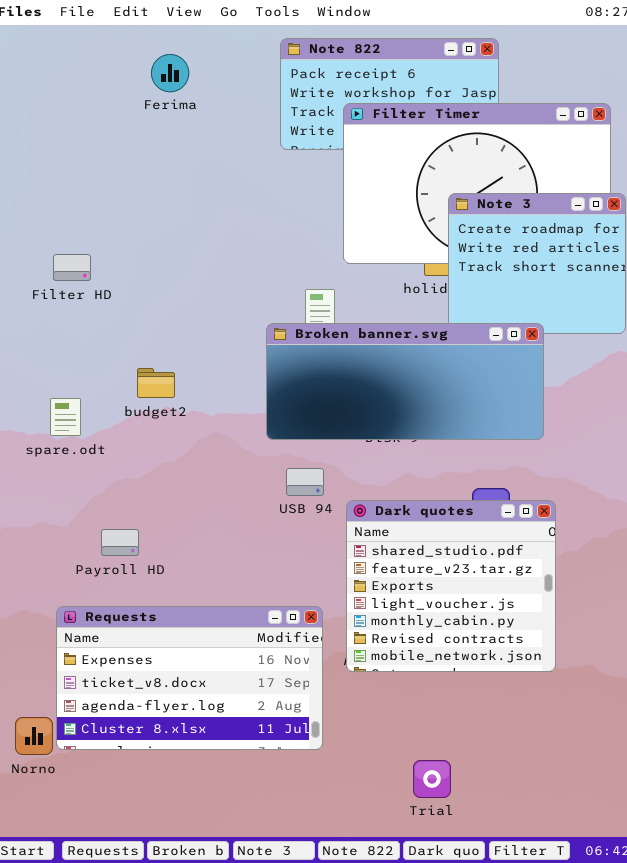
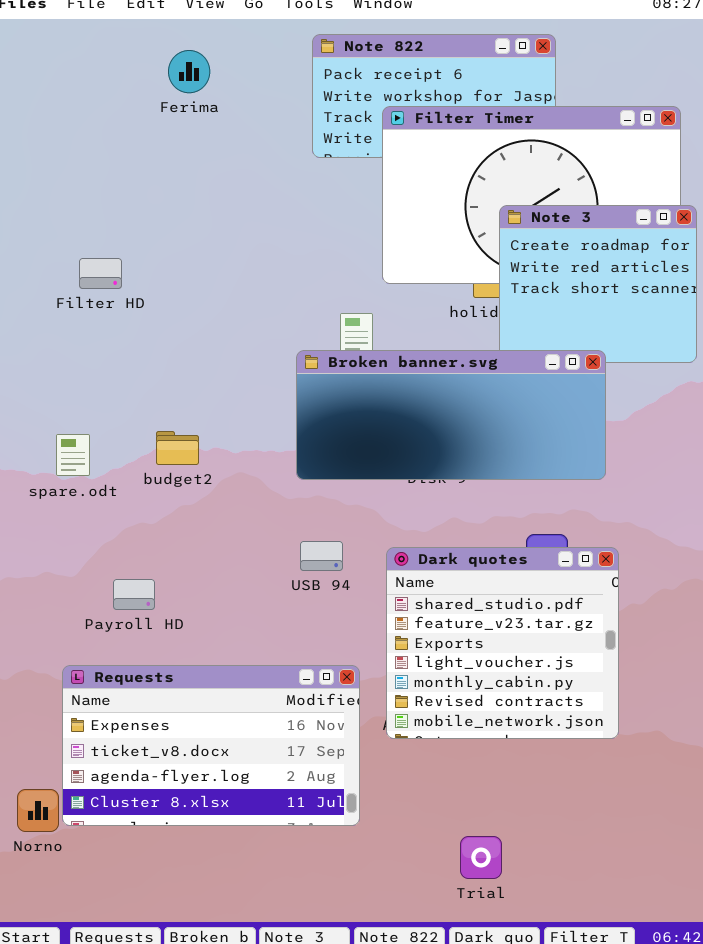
Filter HD: [53,254,91,281] -> [79,258,122,289], moved
budget2: [137,368,175,398] -> [156,431,199,465], moved
USB 94: [286,468,324,496] -> [300,541,343,571], moved

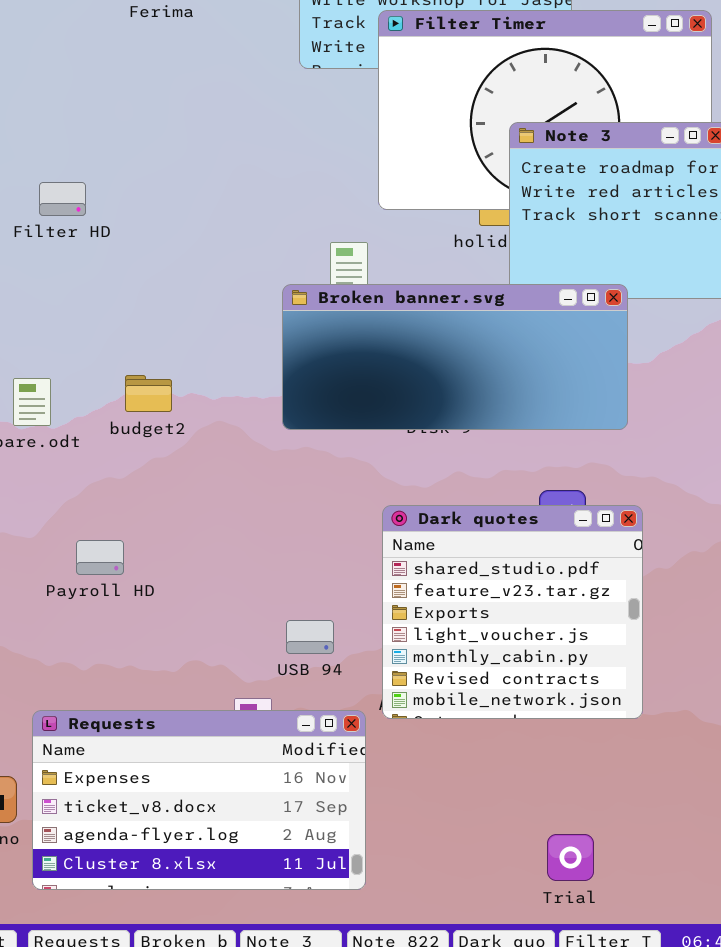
USB 94: [300,541,343,571] -> [286,620,334,654], moved
Requests: [62,665,360,826] -> [32,710,366,890], moved
Trial: [460,836,502,879] -> [547,834,594,881], moved

